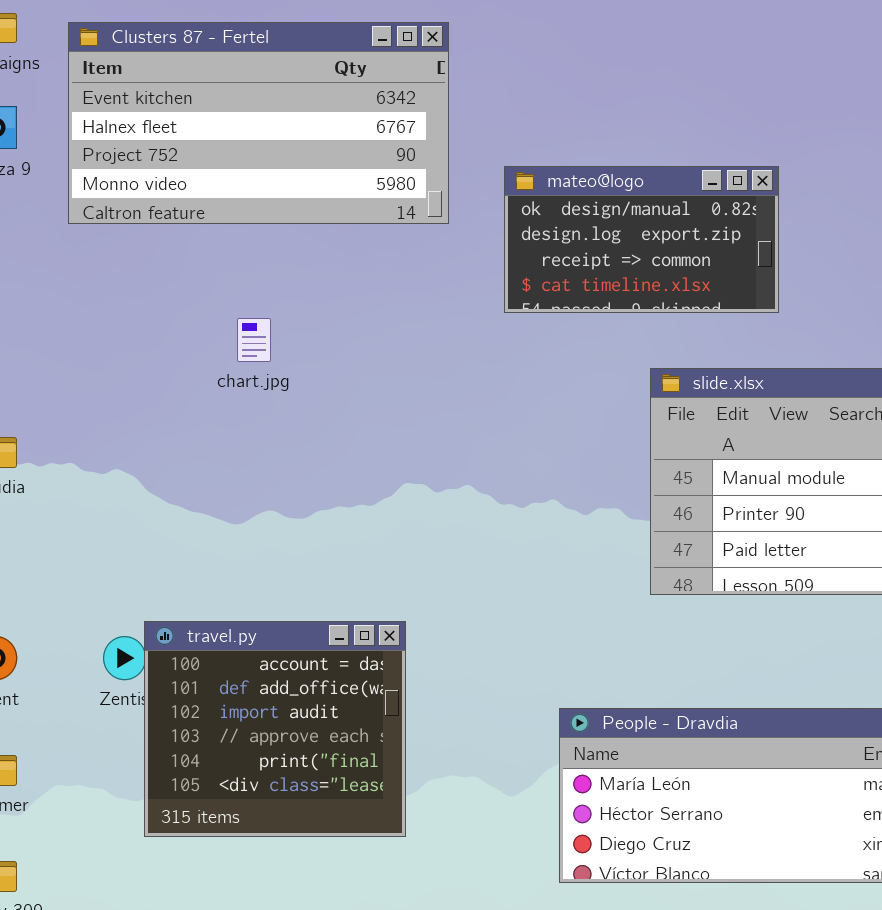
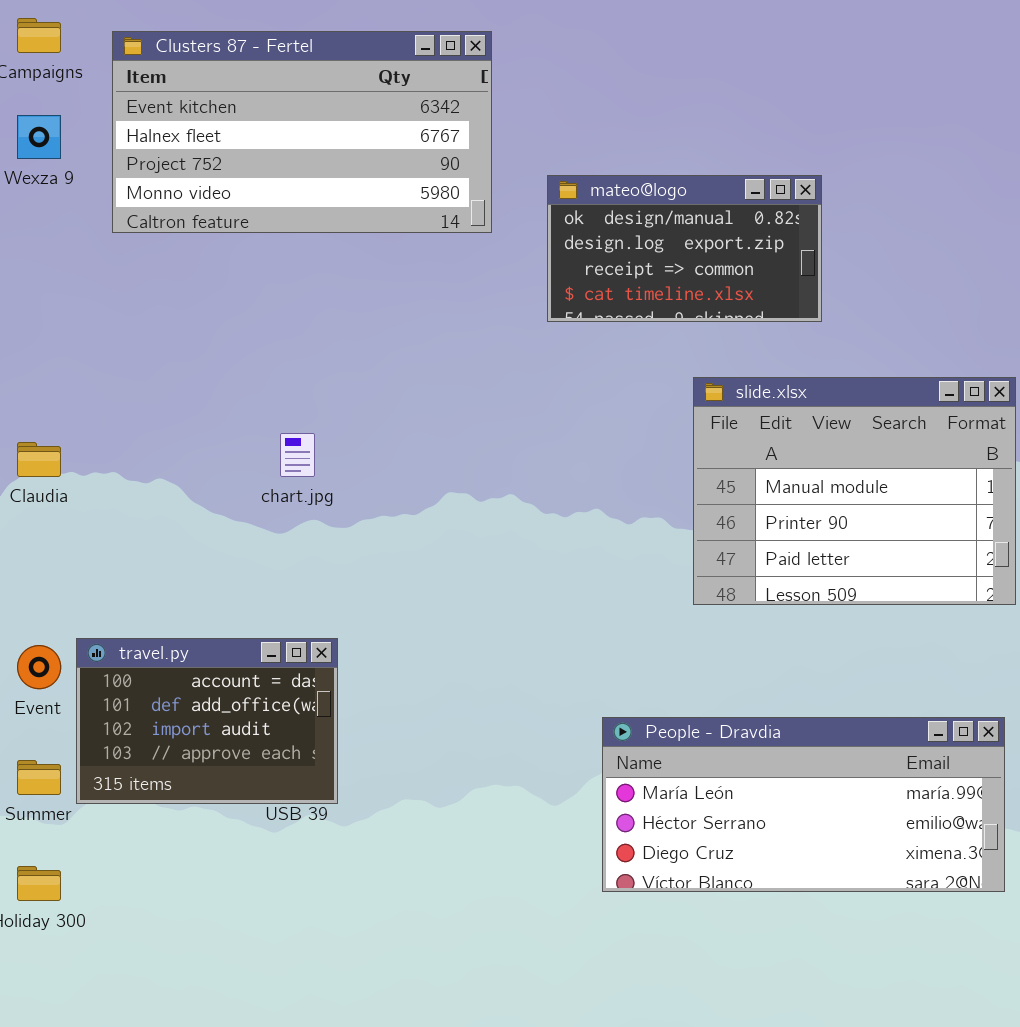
chart.jpg: [237,318,271,362] -> [280,433,315,477], moved
travel.py: [144,621,406,837] -> [76,638,338,804], moved, resized

